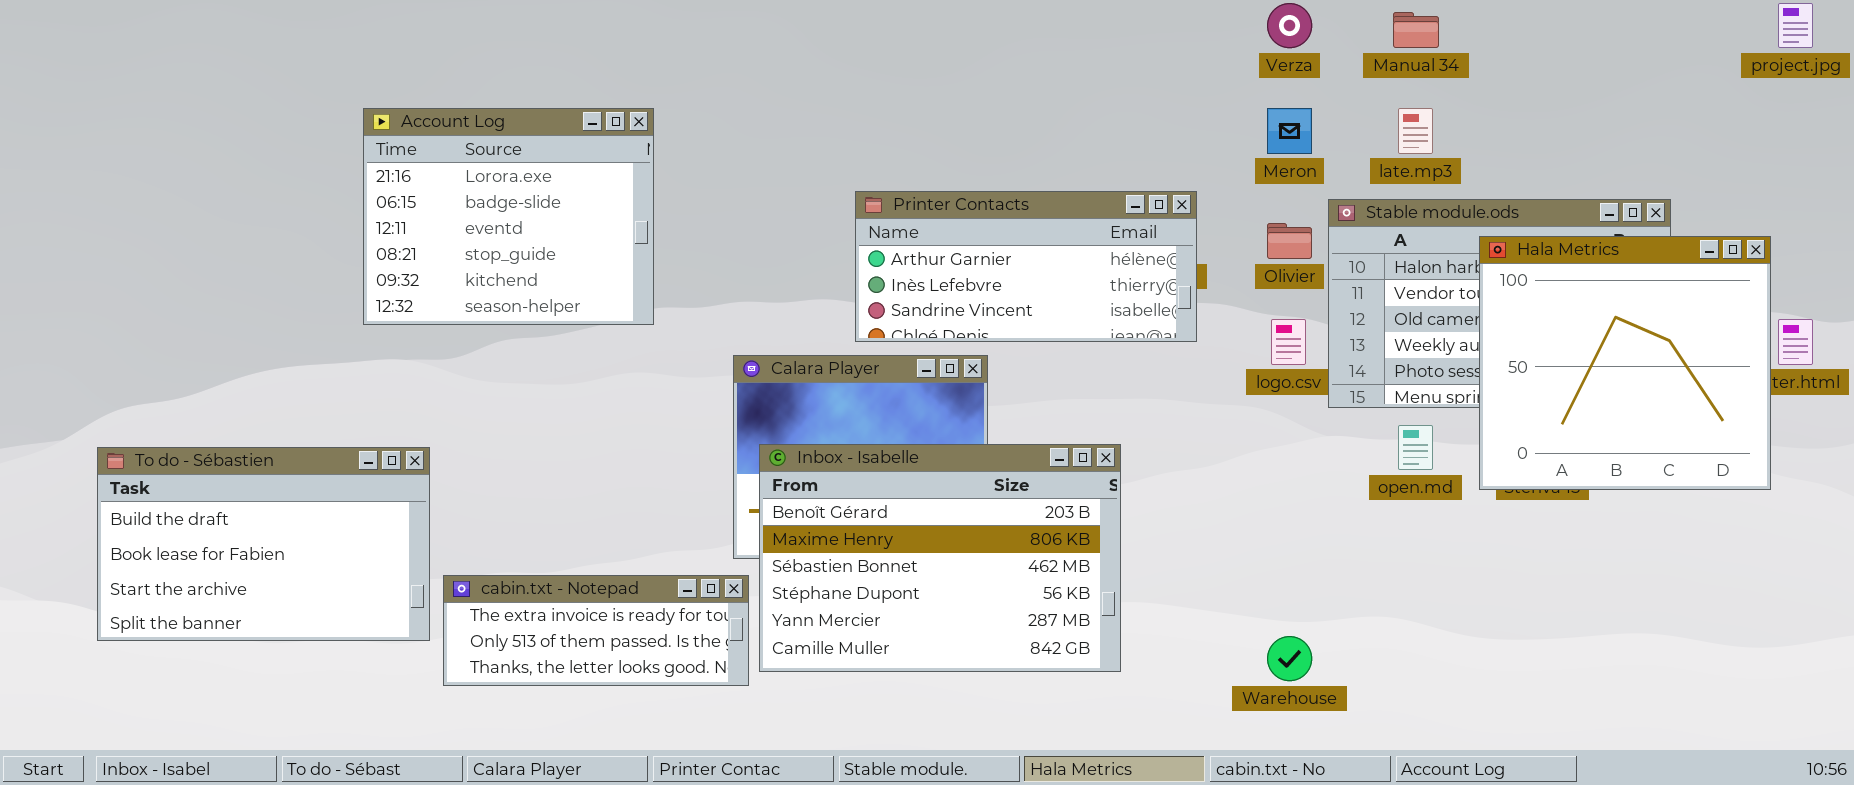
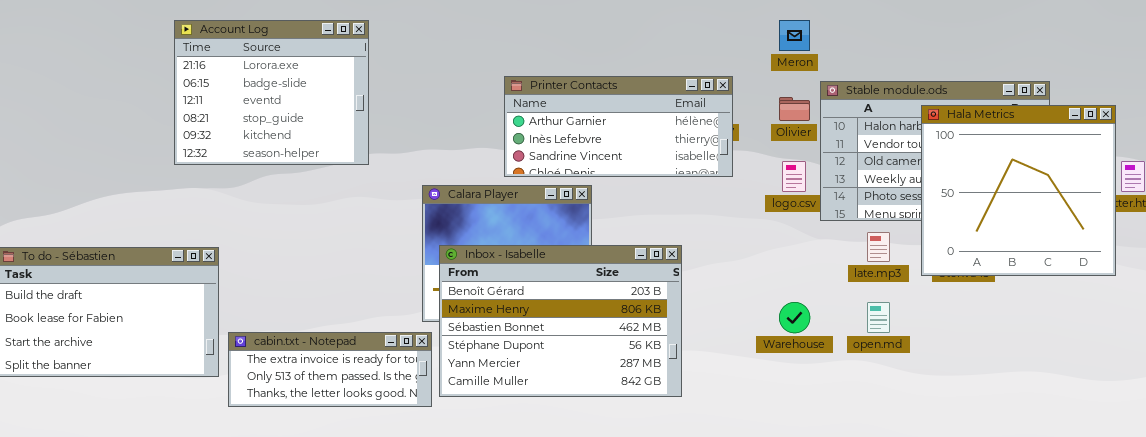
late.mp3: [1398,108,1433,154] -> [867,232,890,262], moved
open.md: [1398,425,1433,470] -> [867,302,890,333], moved
Warehouse: [1267,636,1312,681] -> [779,302,810,333], moved

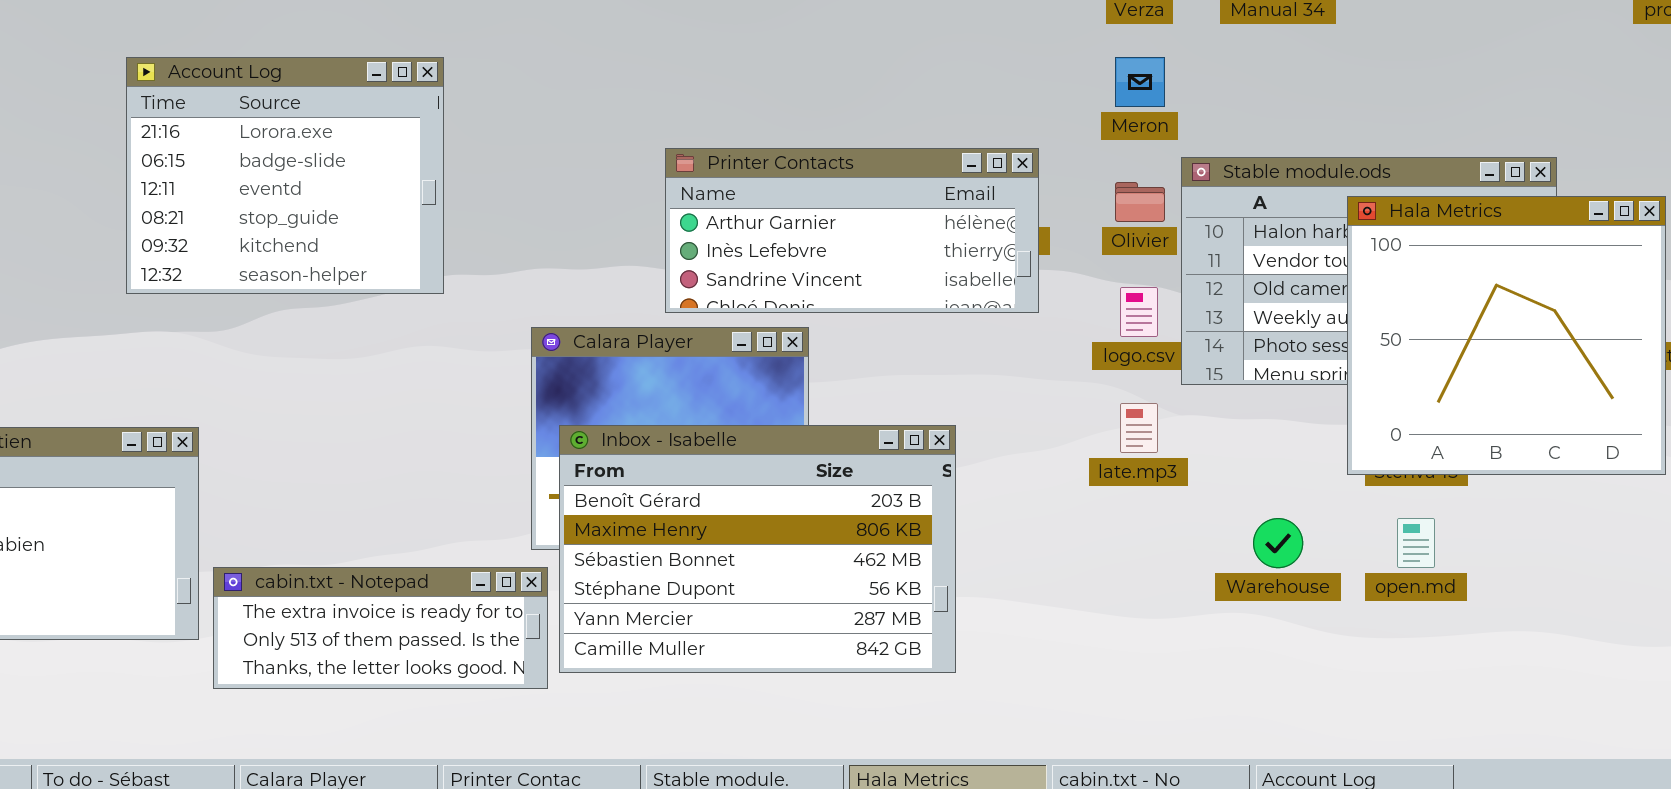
late.mp3: [867,232,890,262] -> [1120,403,1158,453], moved
Warehouse: [779,302,810,333] -> [1253,518,1303,568], moved
open.md: [867,302,890,333] -> [1397,518,1435,568], moved

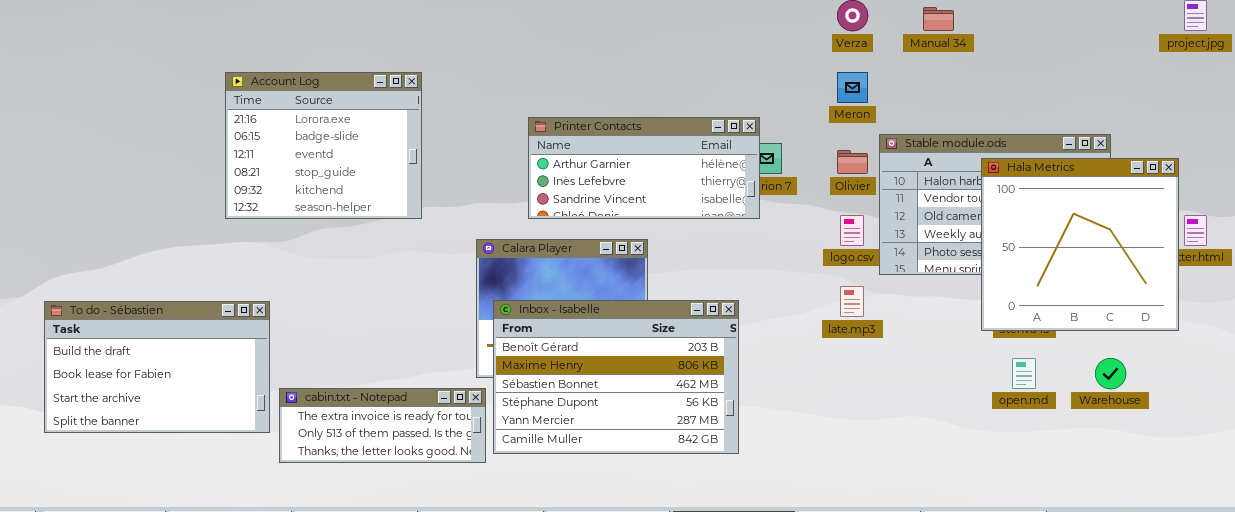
Printer Contacts: [665,148,1039,313] -> [528,117,760,219], moved
Warehouse: [1253,518,1303,568] -> [1095,358,1126,389], moved

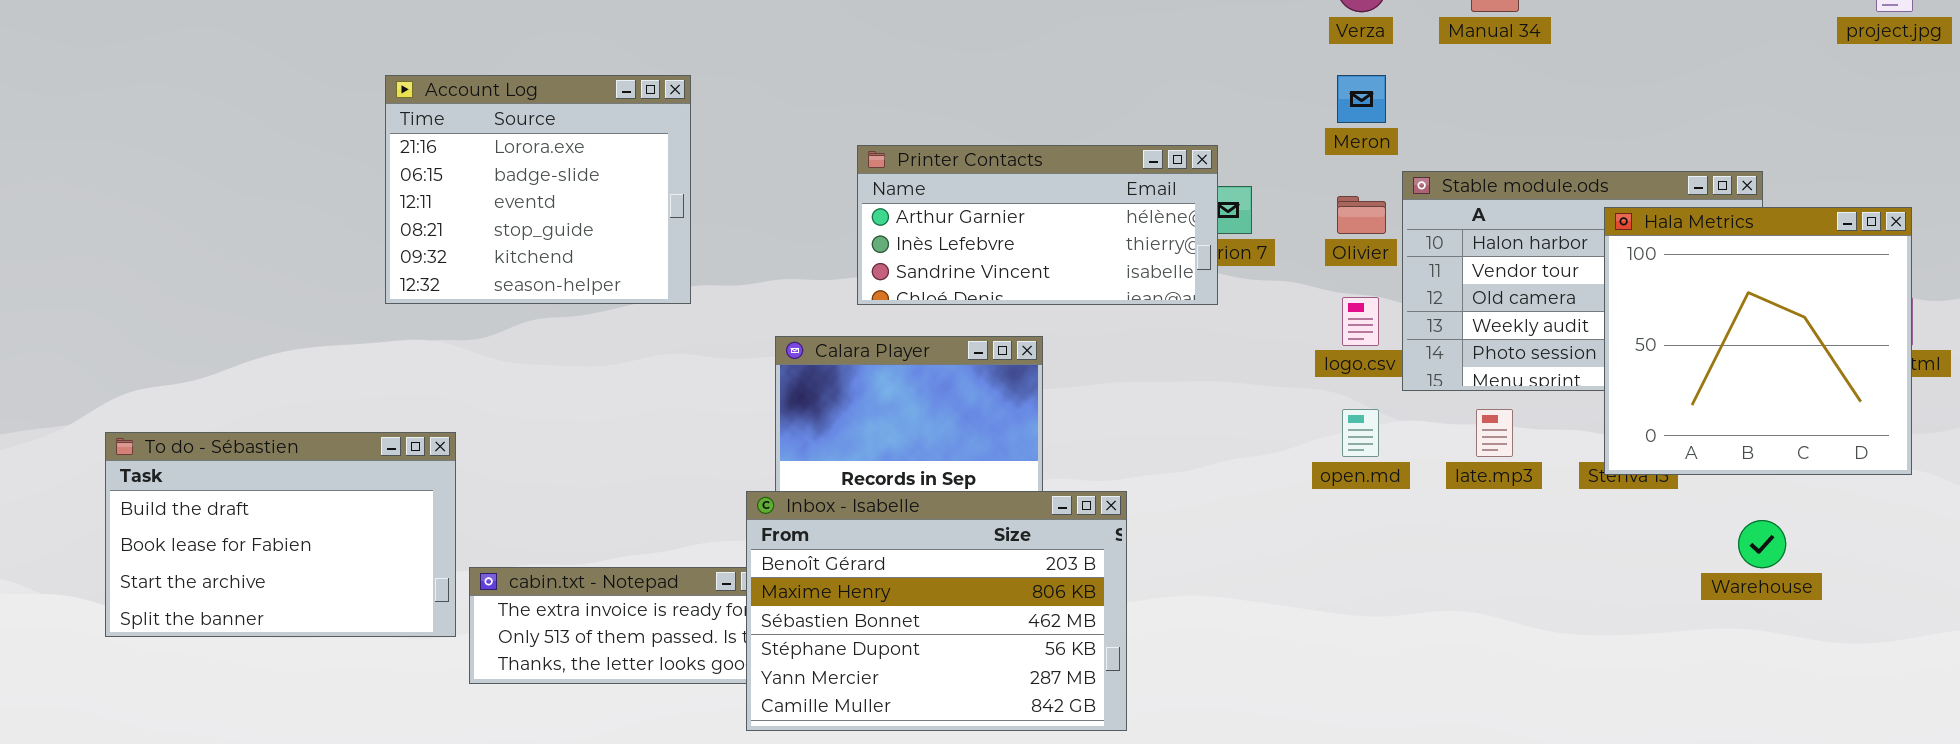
Hala Metrics: [981,158,1179,331] -> [1604,207,1912,475], moved
late.mp3: [840,286,864,317] -> [1476,409,1513,457], moved
Inbox - Isabelle: [493,300,739,454] -> [746,491,1127,731], moved
open.md: [1012,358,1036,389] -> [1342,409,1379,457], moved

